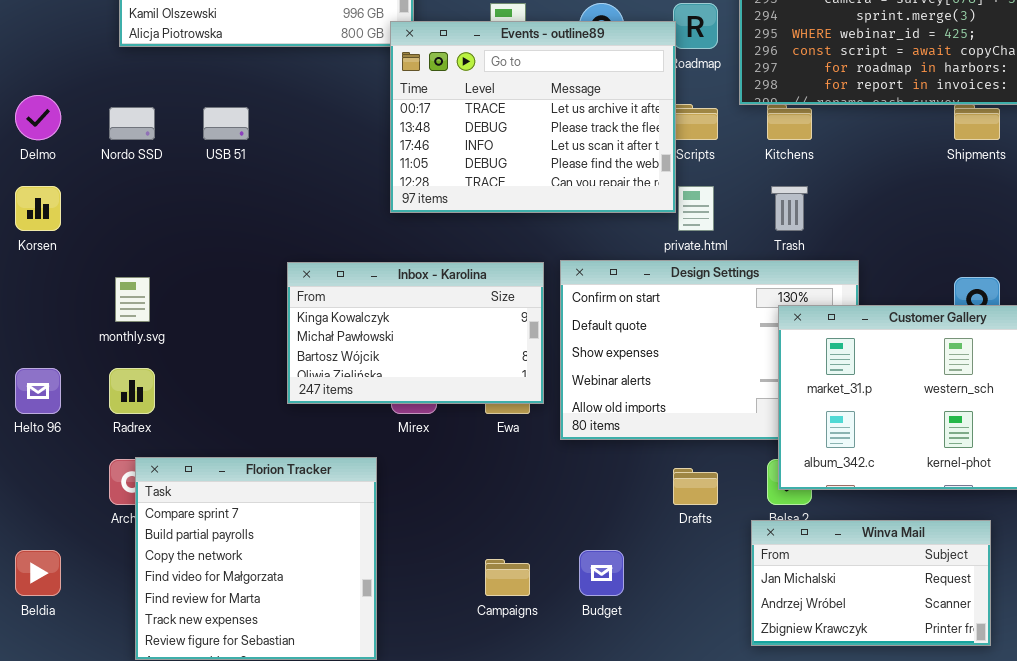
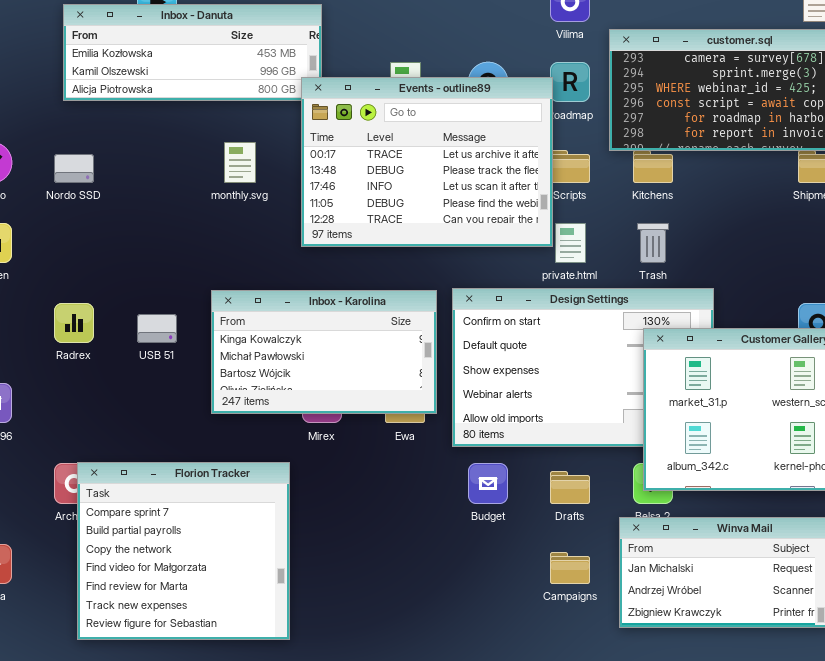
USB 51: [203,107,249,140] -> [137,314,177,343], moved
monthly.svg: [115,277,150,322] -> [224,142,256,183], moved
Radrex: [109,368,155,414] -> [54,303,94,343], moved
Budget: [579,550,624,596] -> [468,463,508,504], moved
Campaigns: [485,559,530,596] -> [550,552,590,584], moved

